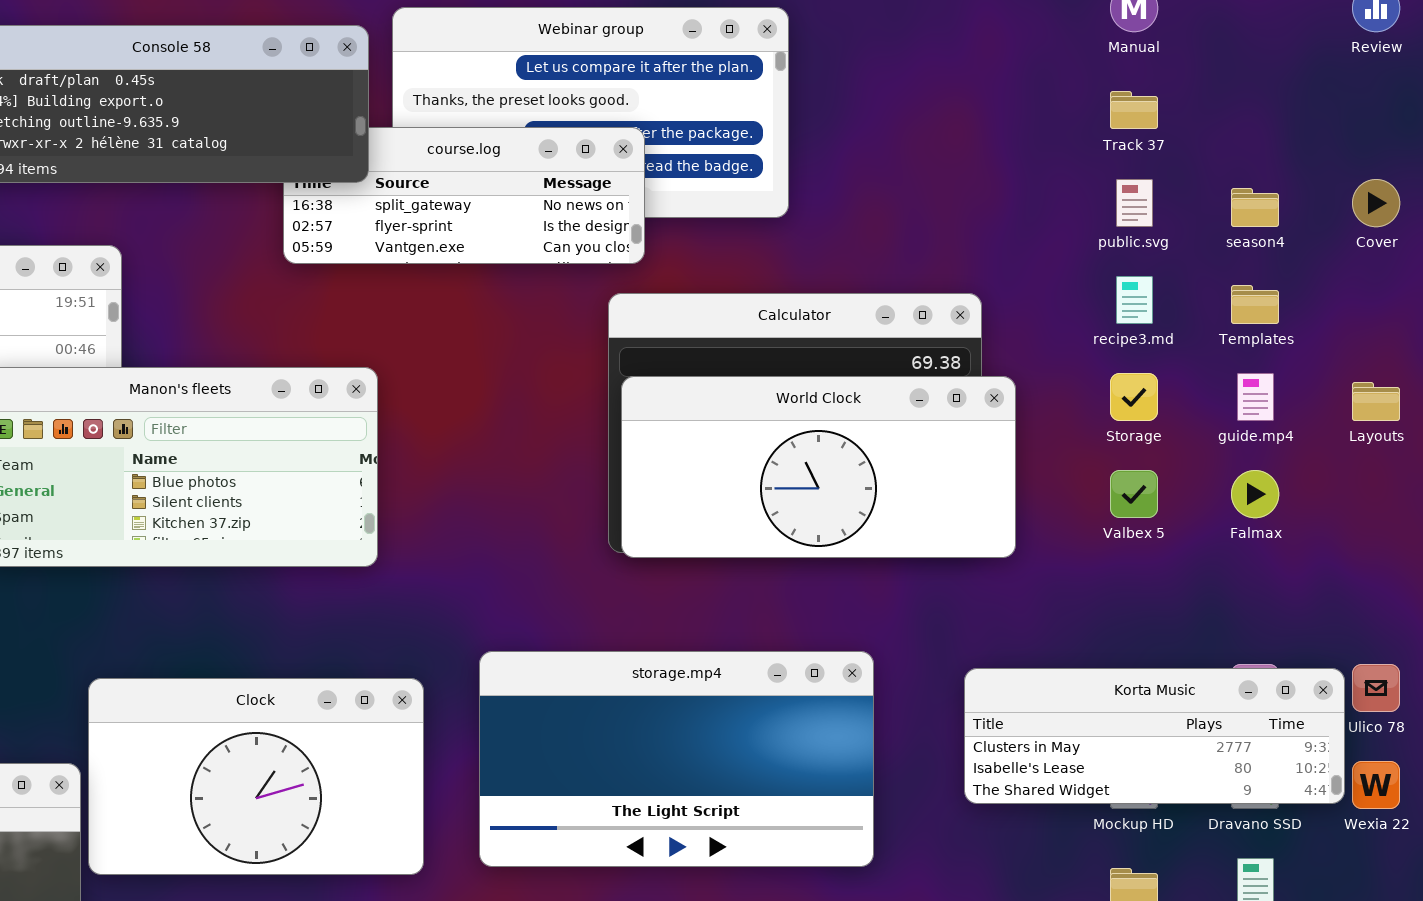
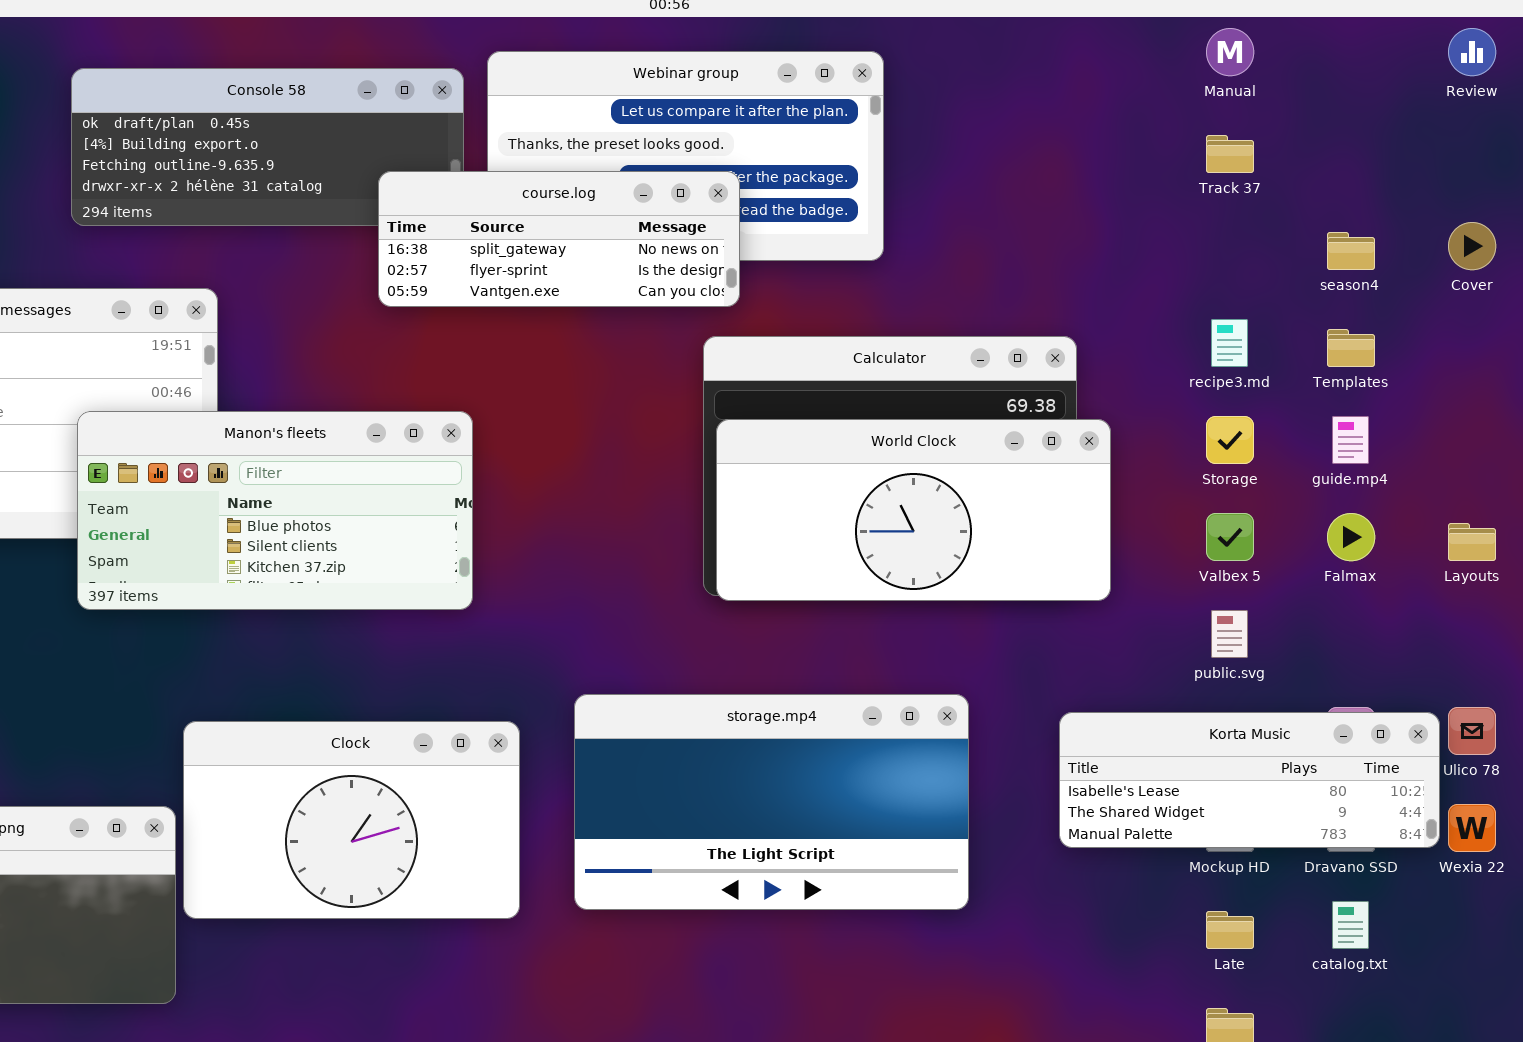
course.log: [283,127,645,264] -> [378,171,740,307], raised
public.svg: [1116,179,1153,227] -> [1211,610,1248,658], moved
Layouts: [1352,382,1400,421] -> [1448,523,1496,561], moved
Korta Music: [964,668,1345,804] -> [1059,712,1440,848], scrolled down 1 row

